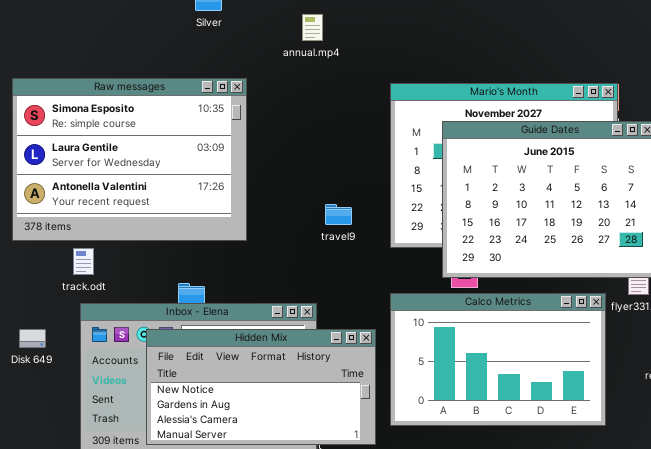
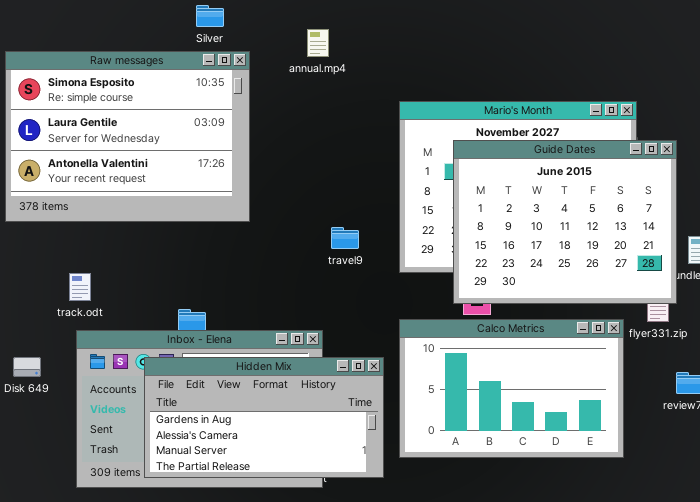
Raw messages: [12,78,247,241] -> [5,51,250,222], moved
Hidden Mix: [146,329,376,445] -> [144,357,384,478], scrolled down 1 row

